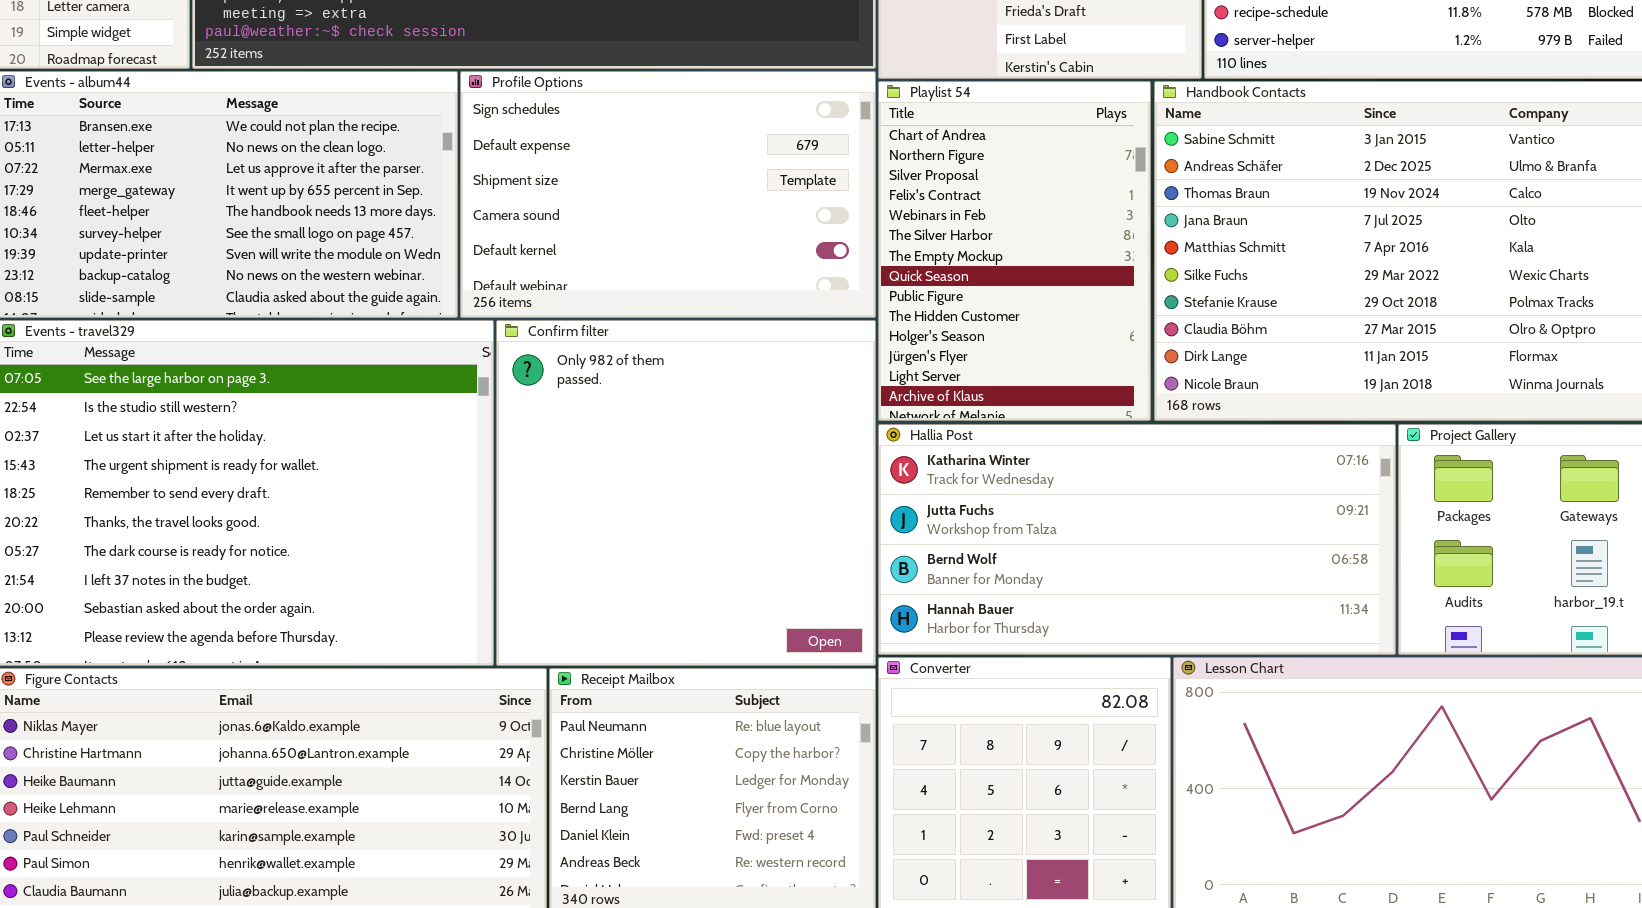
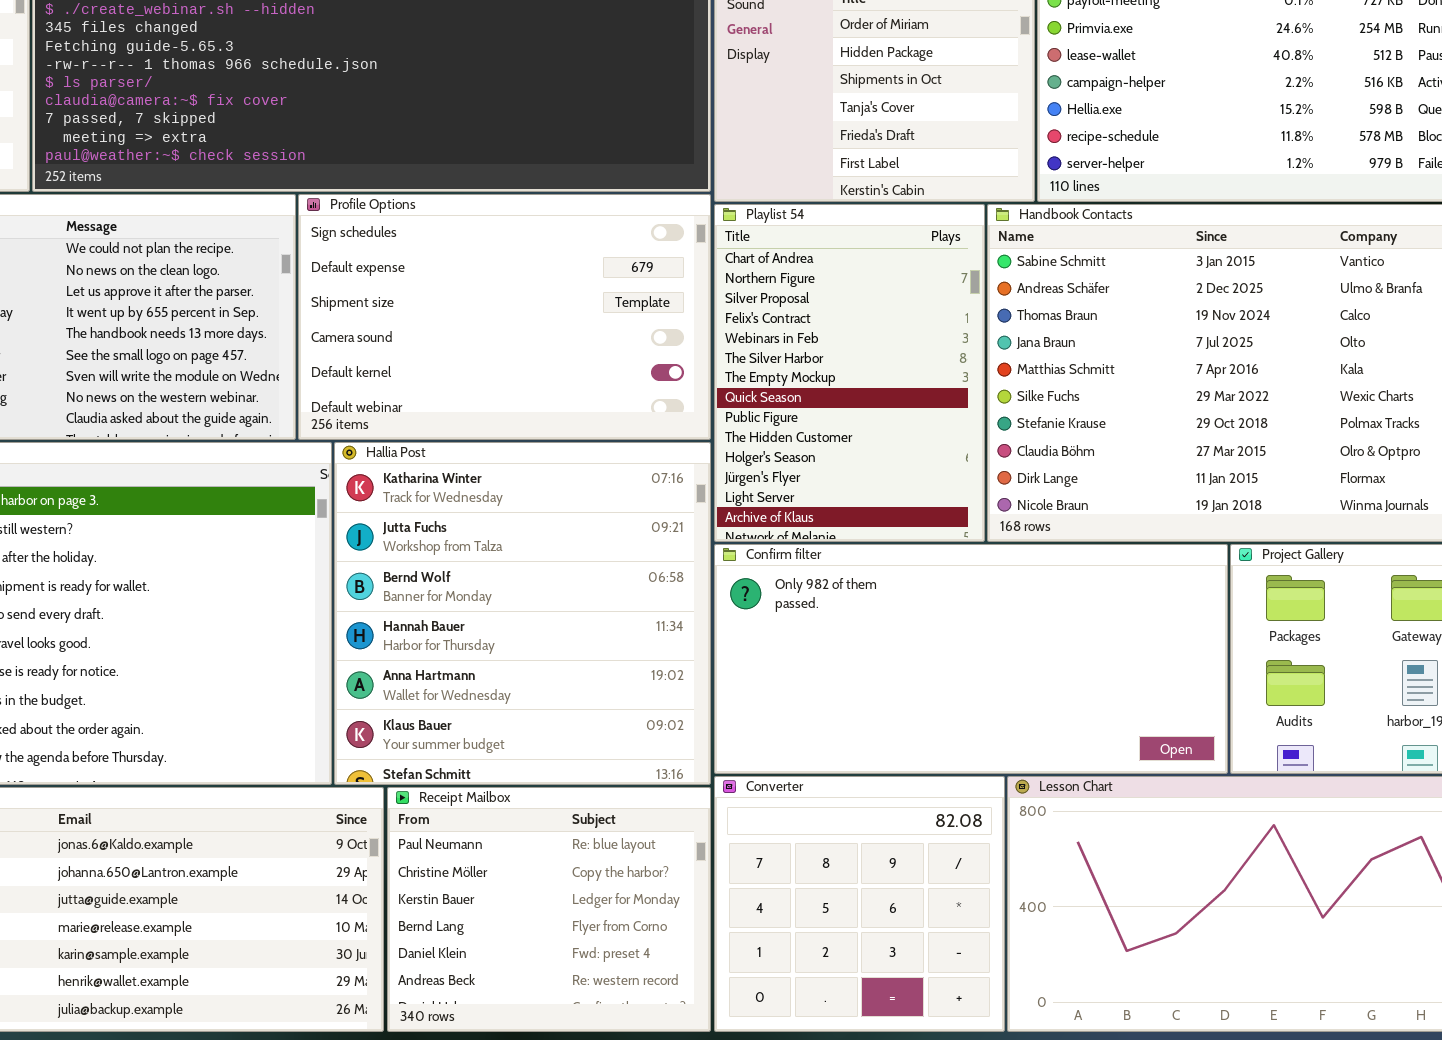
Confirm filter: [496,320,876,666] -> [714,544,1228,774], moved, resized
Hallia Post: [878,424,1396,655] -> [334,442,711,785], moved, resized

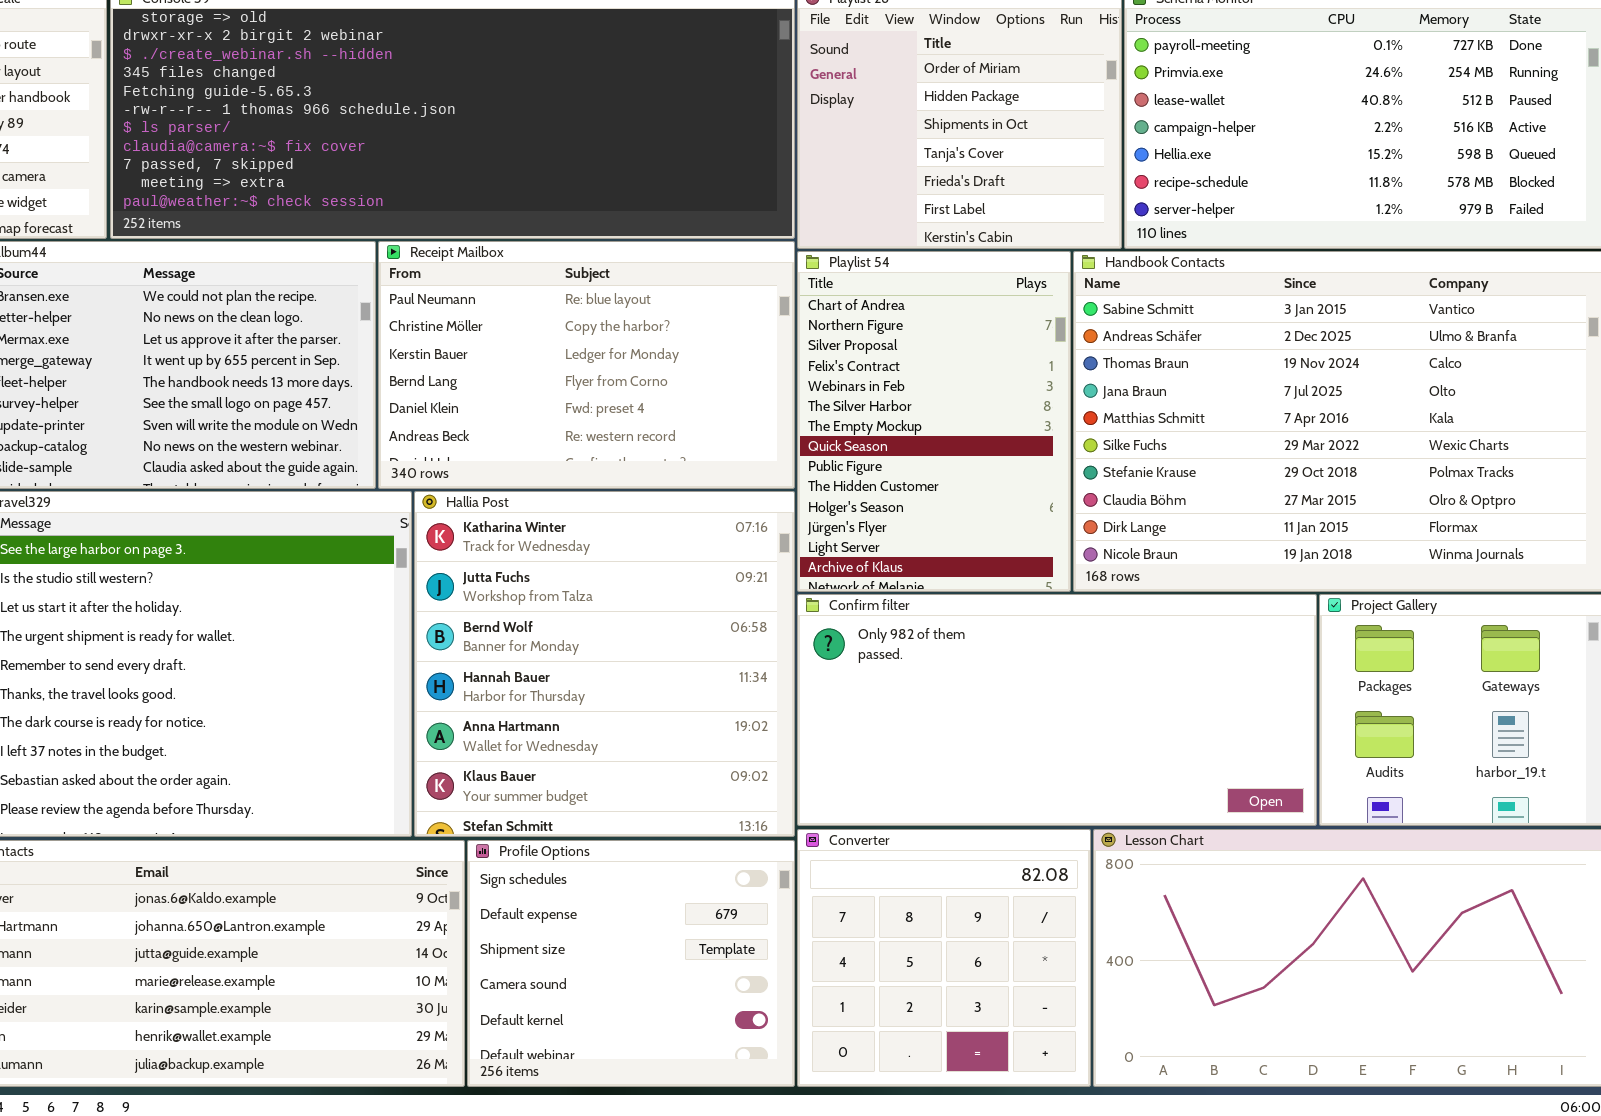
Profile Options: [298,194,711,440] -> [467,840,795,1087], moved, resized
Receipt Mailbox: [387,787,711,1032] -> [378,241,795,489], moved, resized

